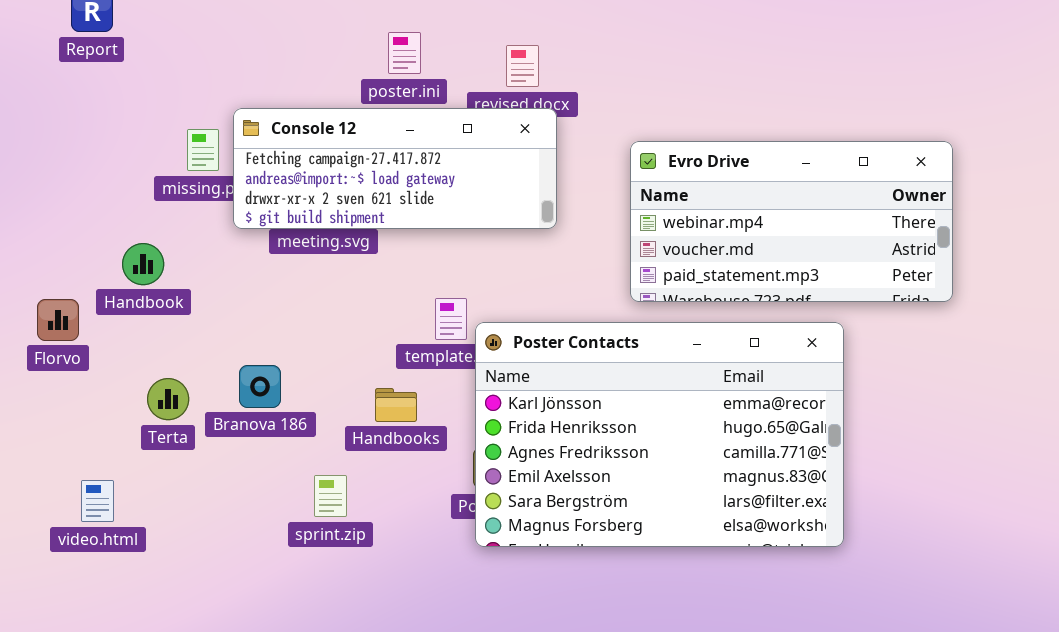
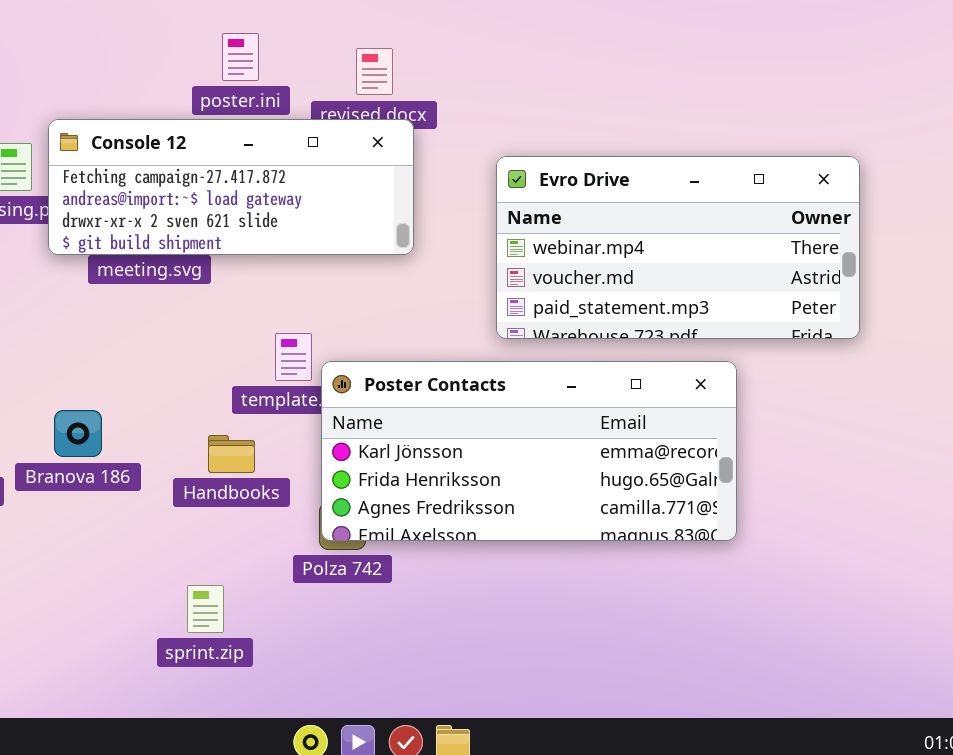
Poster Contacts: [475,322,844,547] -> [321,361,737,541], resized
sprint.zip: [314,475,347,517] -> [187,585,224,633], moved

